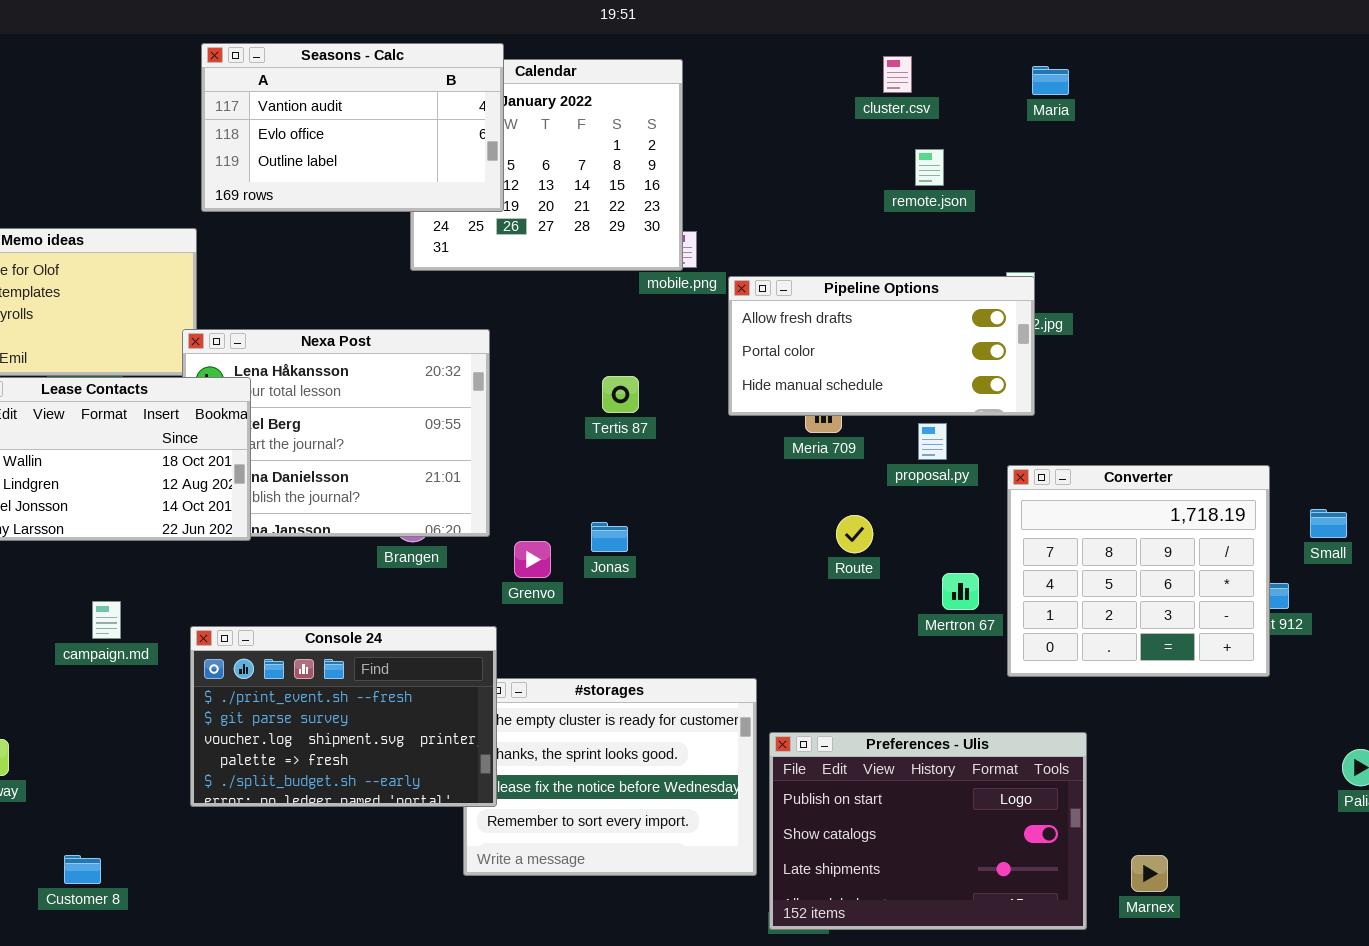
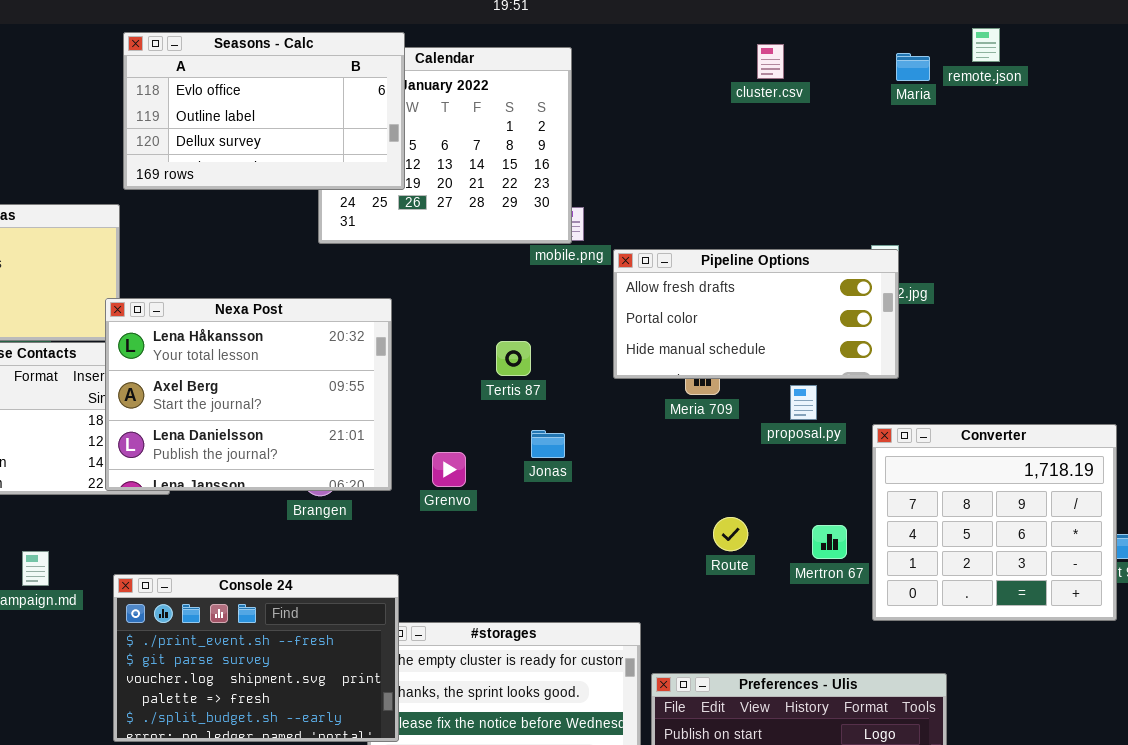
Seasons - Calc: [201,43,504,212] -> [123,32,405,190], scrolled down 1 row
remote.json: [915,149,944,186] -> [972,28,1000,62], moved
Nexa Post: [182,329,490,537] -> [105,298,392,491], raised
Route: [836,515,873,553] -> [713,517,748,551], moved
Jonas: [591,522,628,552] -> [531,430,565,458], moved
Grenvo: [514,541,551,578] -> [432,452,466,487], moved

